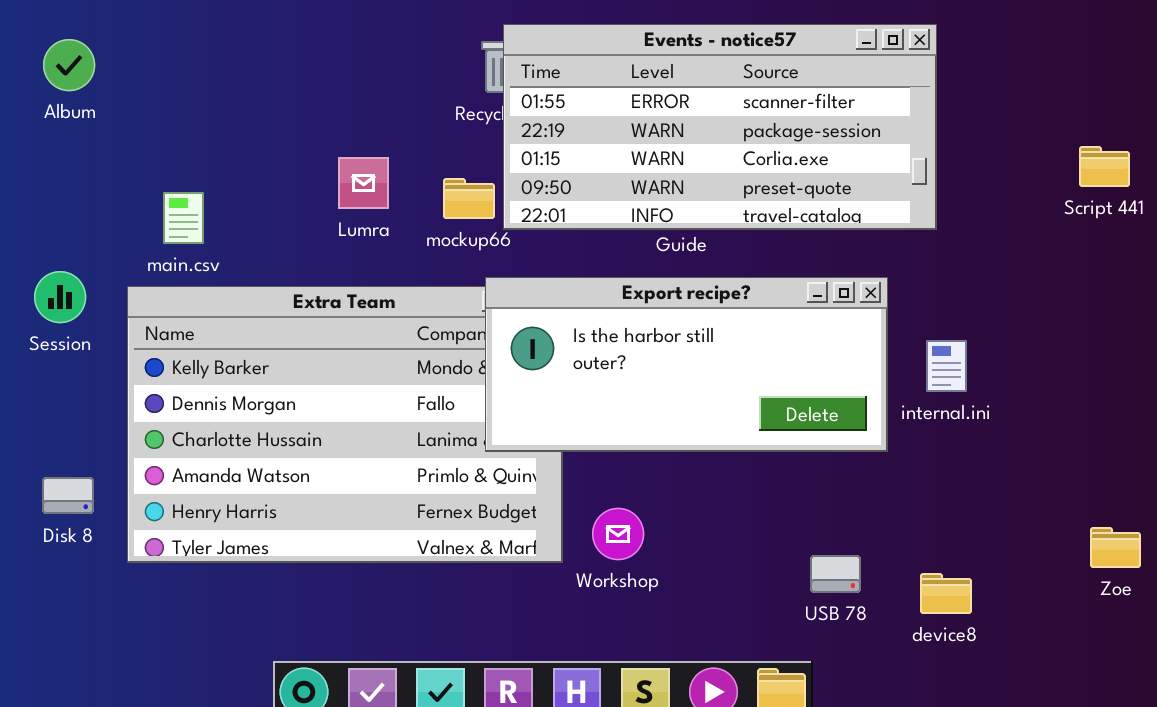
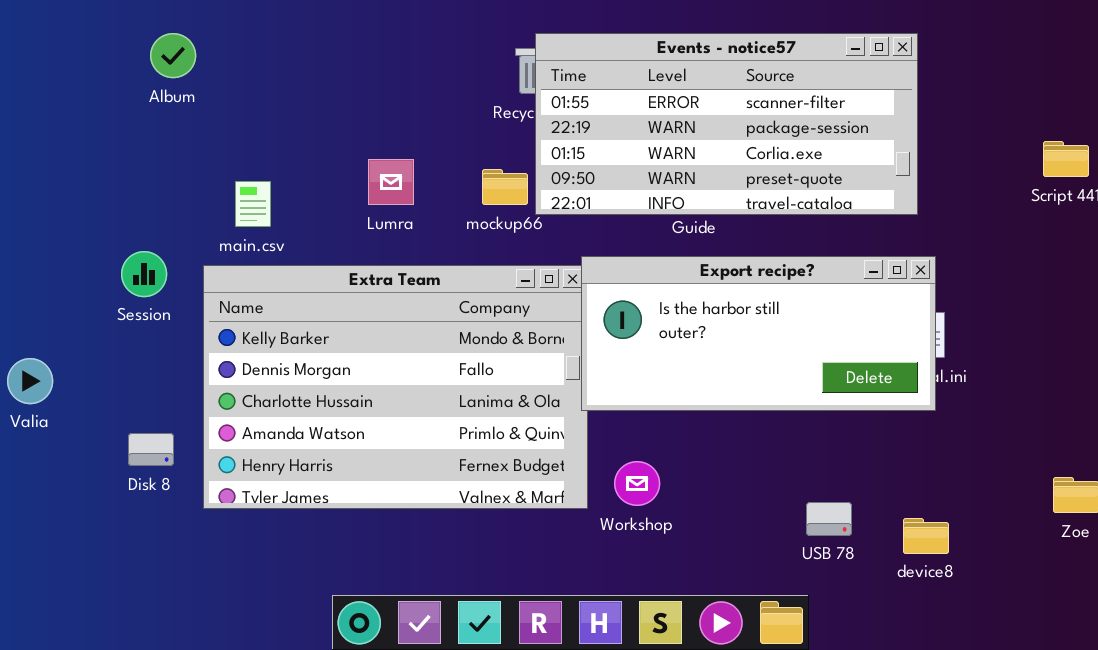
Album: [43,39,95,91] -> [150,33,196,78], moved
Lumra: [338,157,389,209] -> [368,159,414,205], moved
Export recipe?: [485,277,888,452] -> [581,256,936,411], moved

